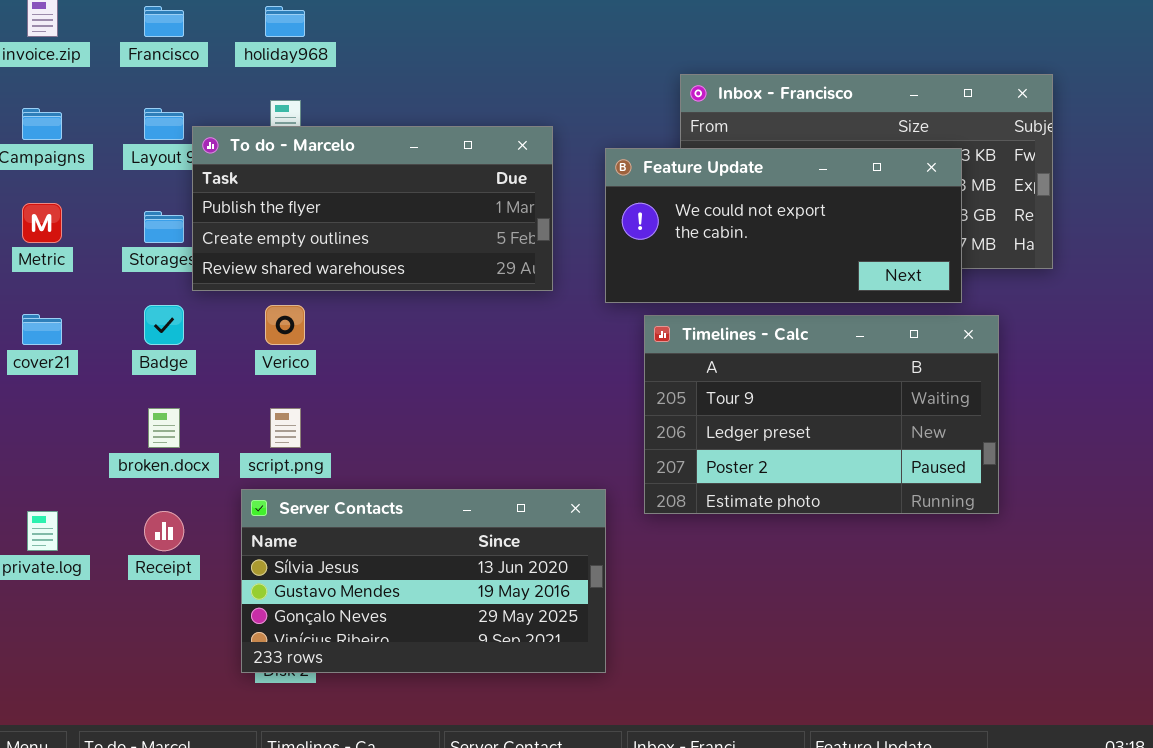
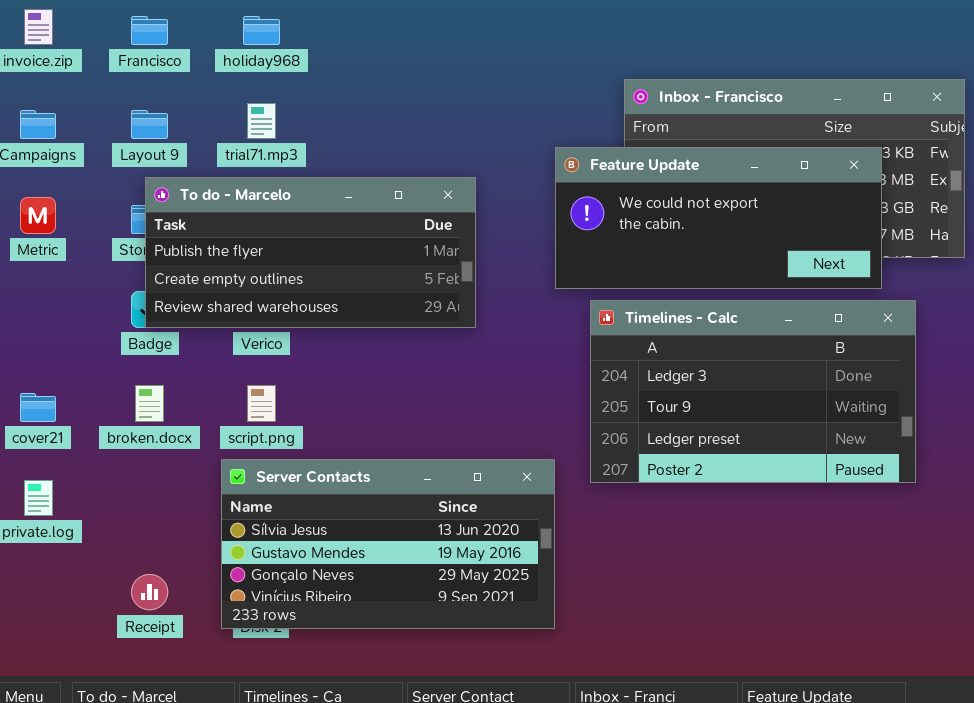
To do - Marcelo: [192,126,553,291] -> [145,177,476,328], moved
cover21: [22,314,62,345] -> [20,393,56,422], moved
Timelines - Calc: [644,315,999,514] -> [590,300,916,483], scrolled up 1 row
Receipt: [144,511,184,551] -> [131,574,168,610], moved

